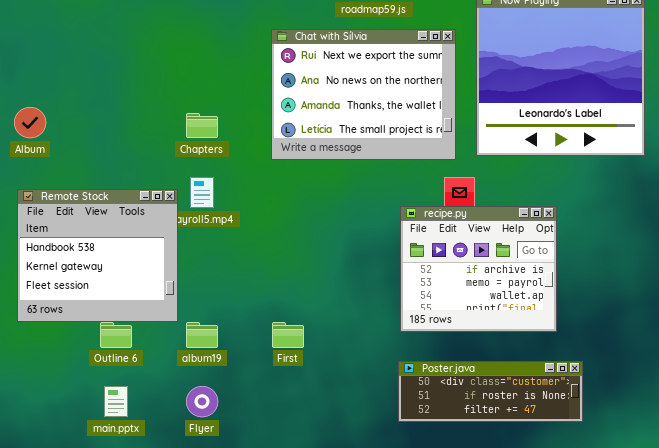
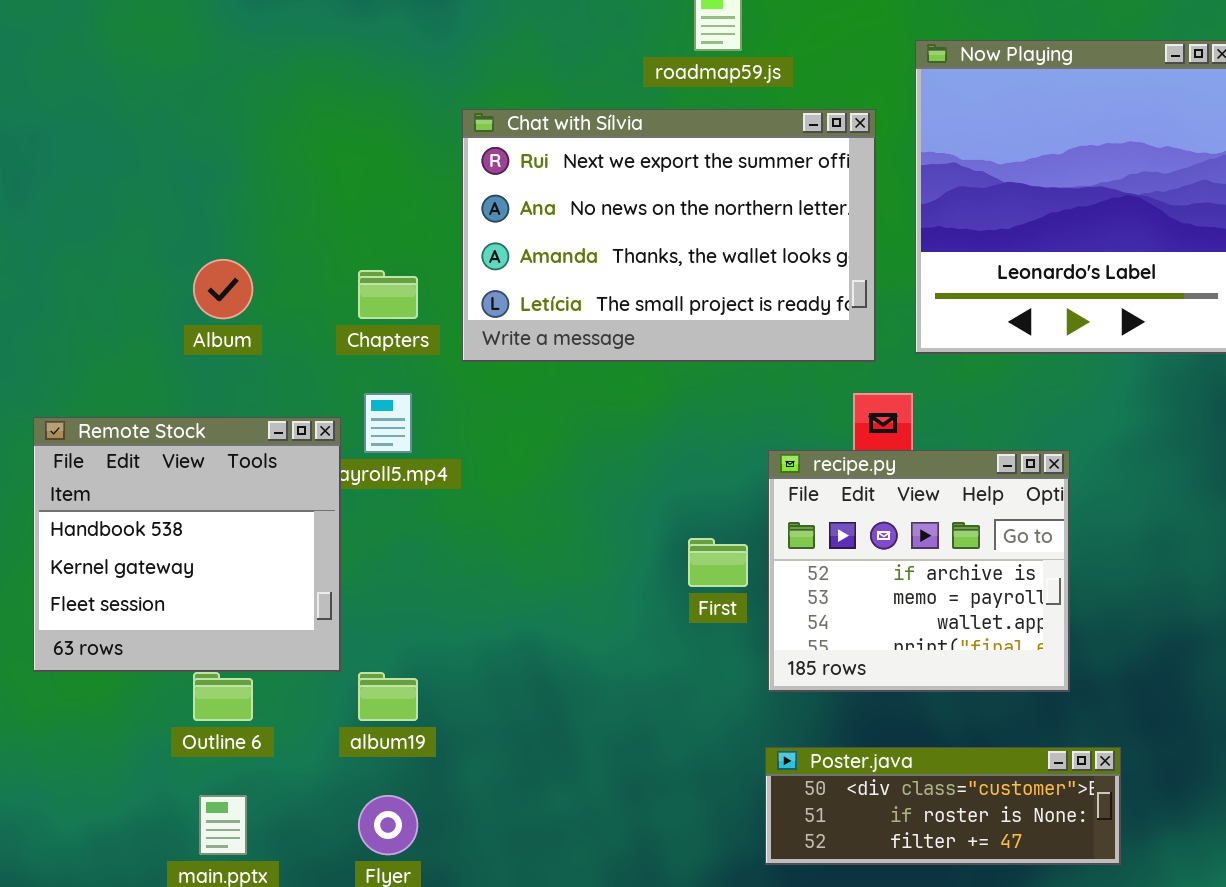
Chat with Sílvia: [271,29,456,160] -> [462,109,876,362], resized
Album: [14,107,46,138] -> [193,259,253,319], moved
First: [272,322,304,348] -> [688,538,748,587], moved

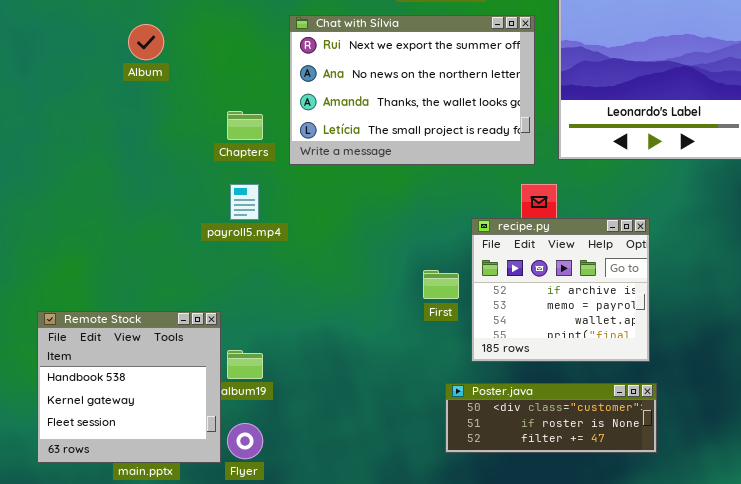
Album: [193,259,253,319] -> [128,24,164,60], moved
Remote Stock: [33,417,341,672] -> [37,311,221,463], moved
Poster.java: [765,747,1121,865] -> [445,383,657,453], moved

